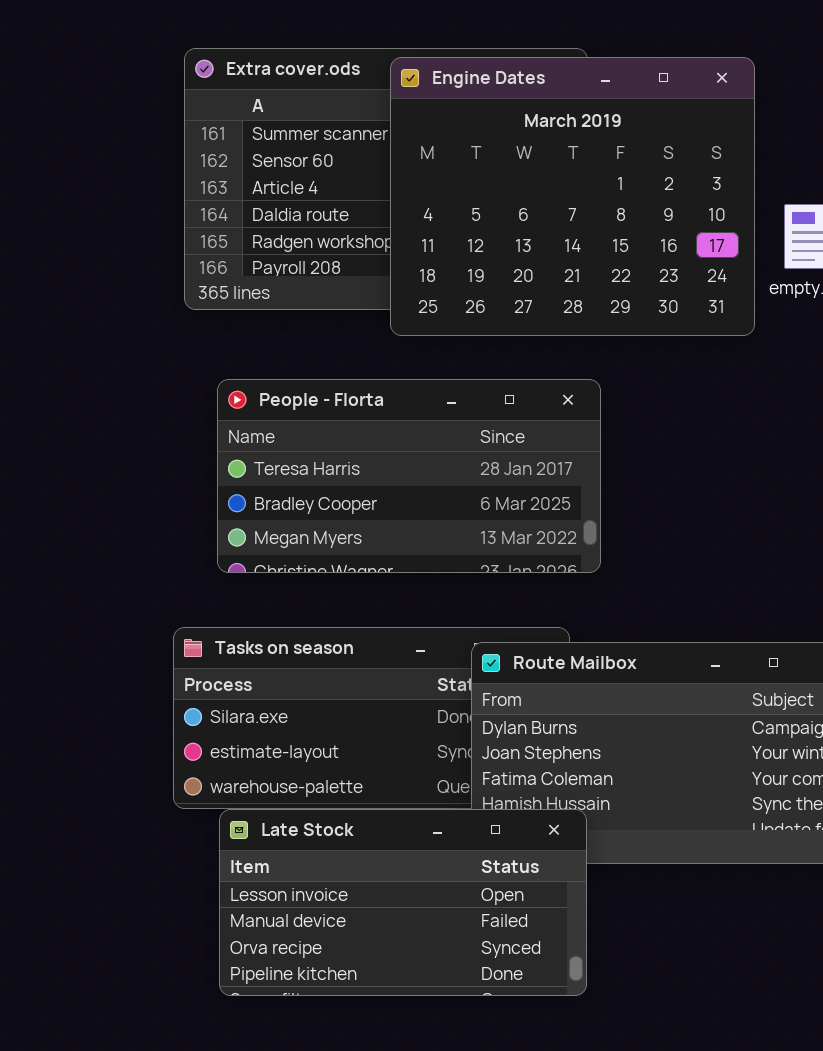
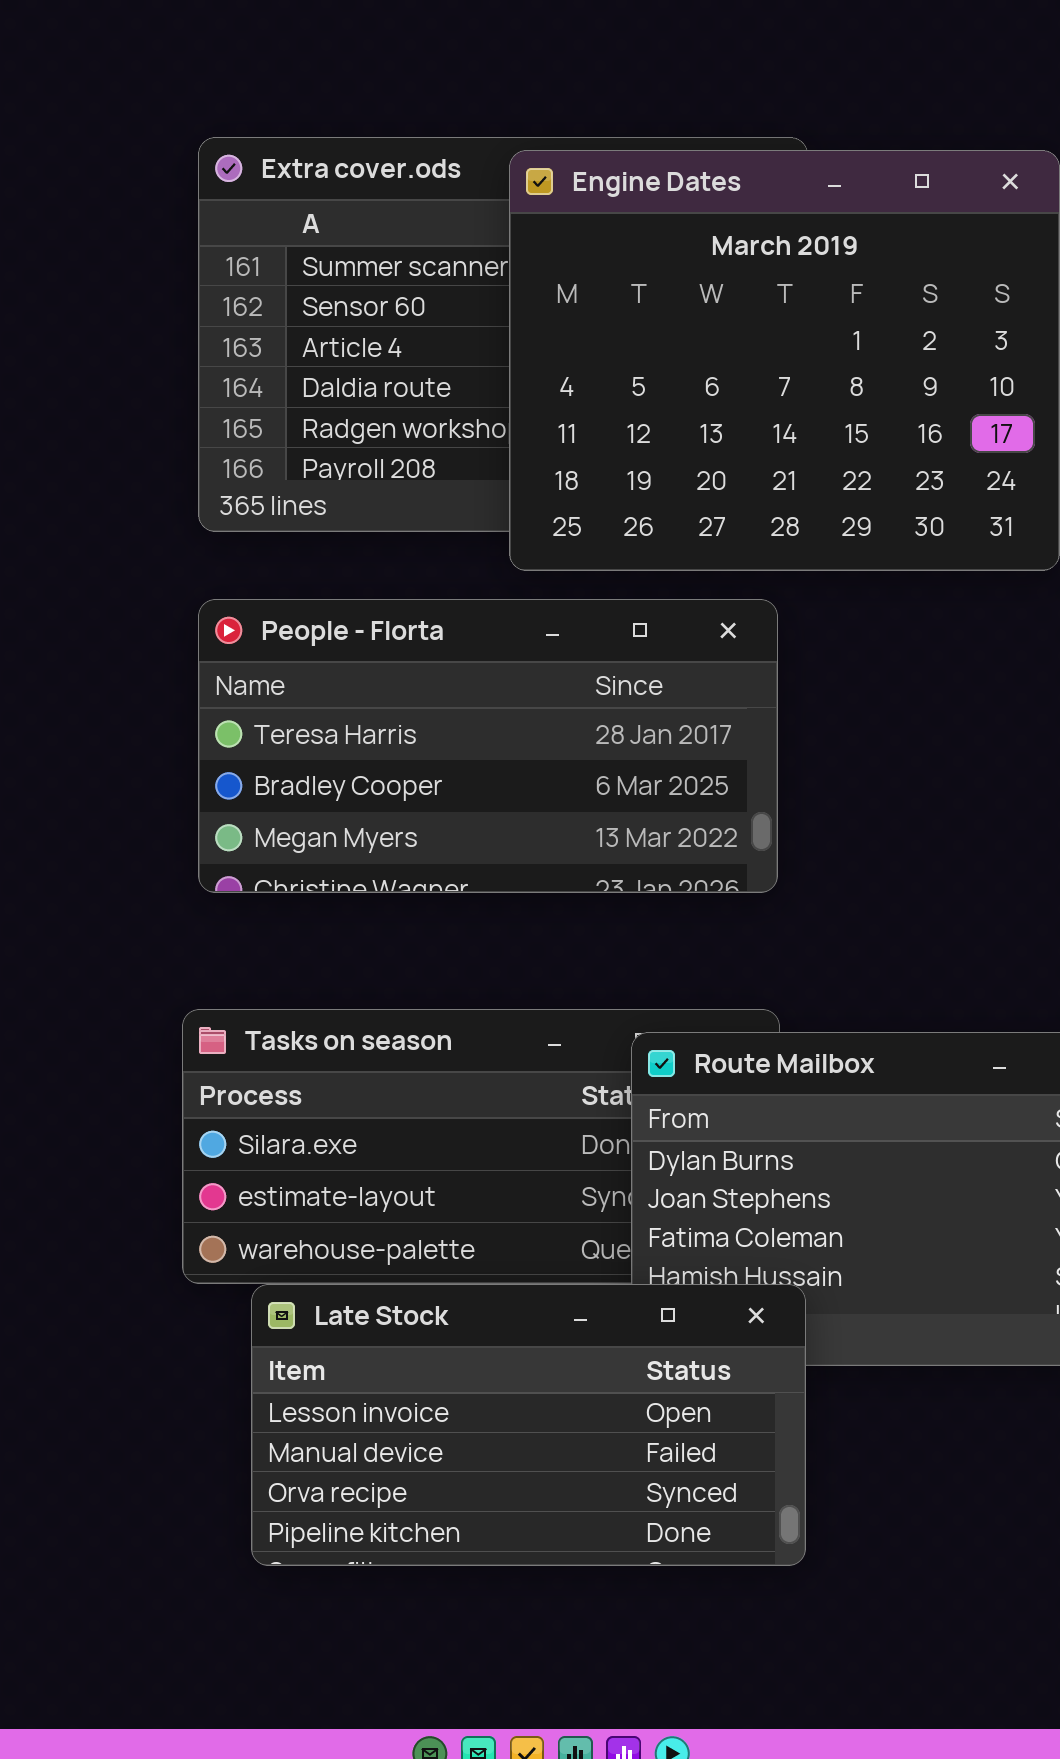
People - Florta: [217,379,601,573] -> [198,599,778,893], moved

